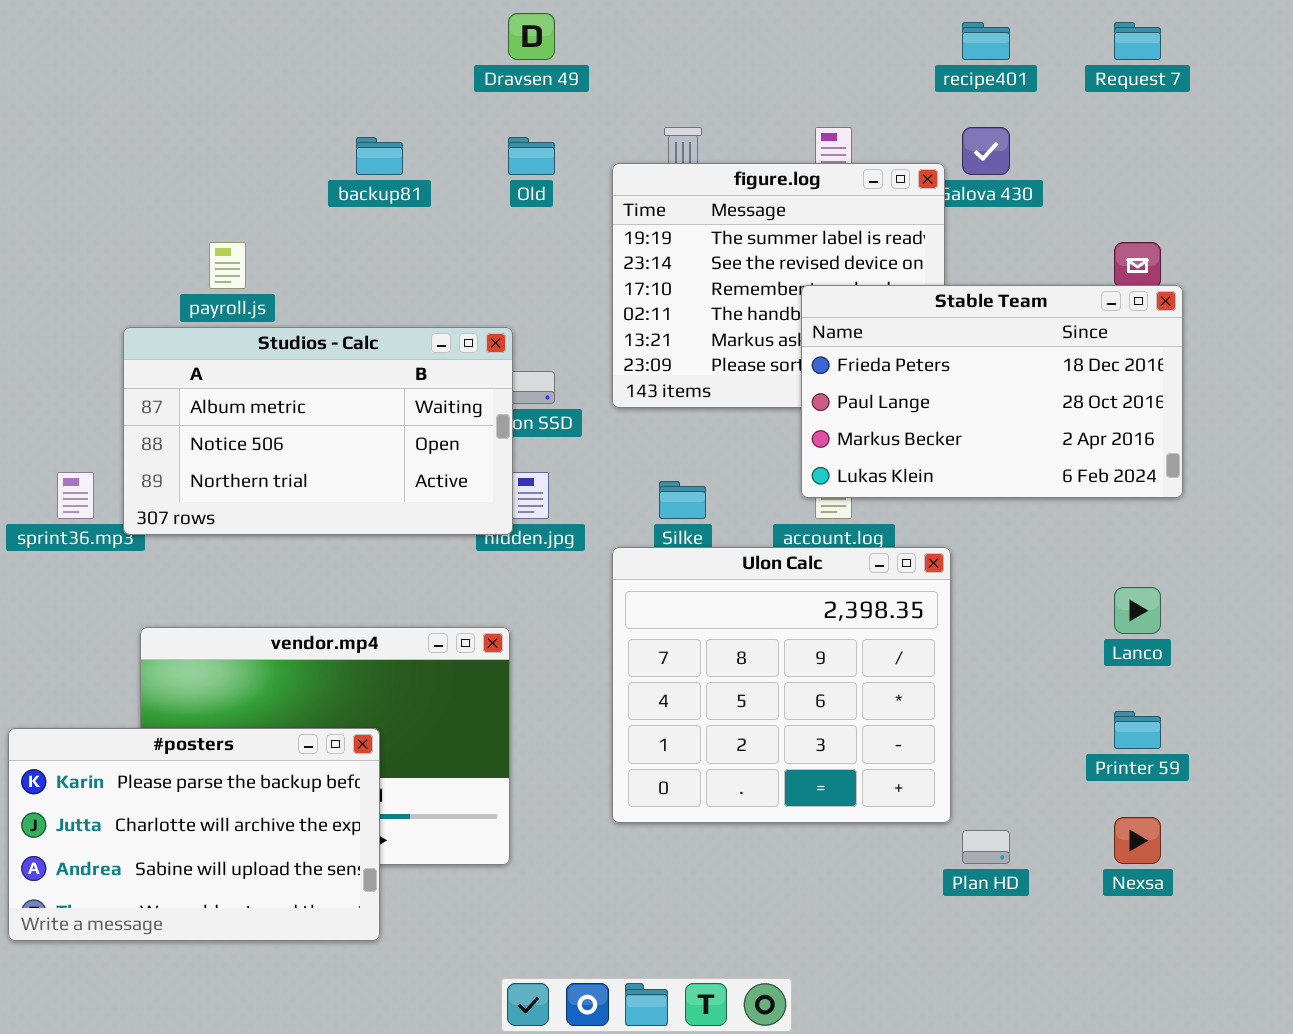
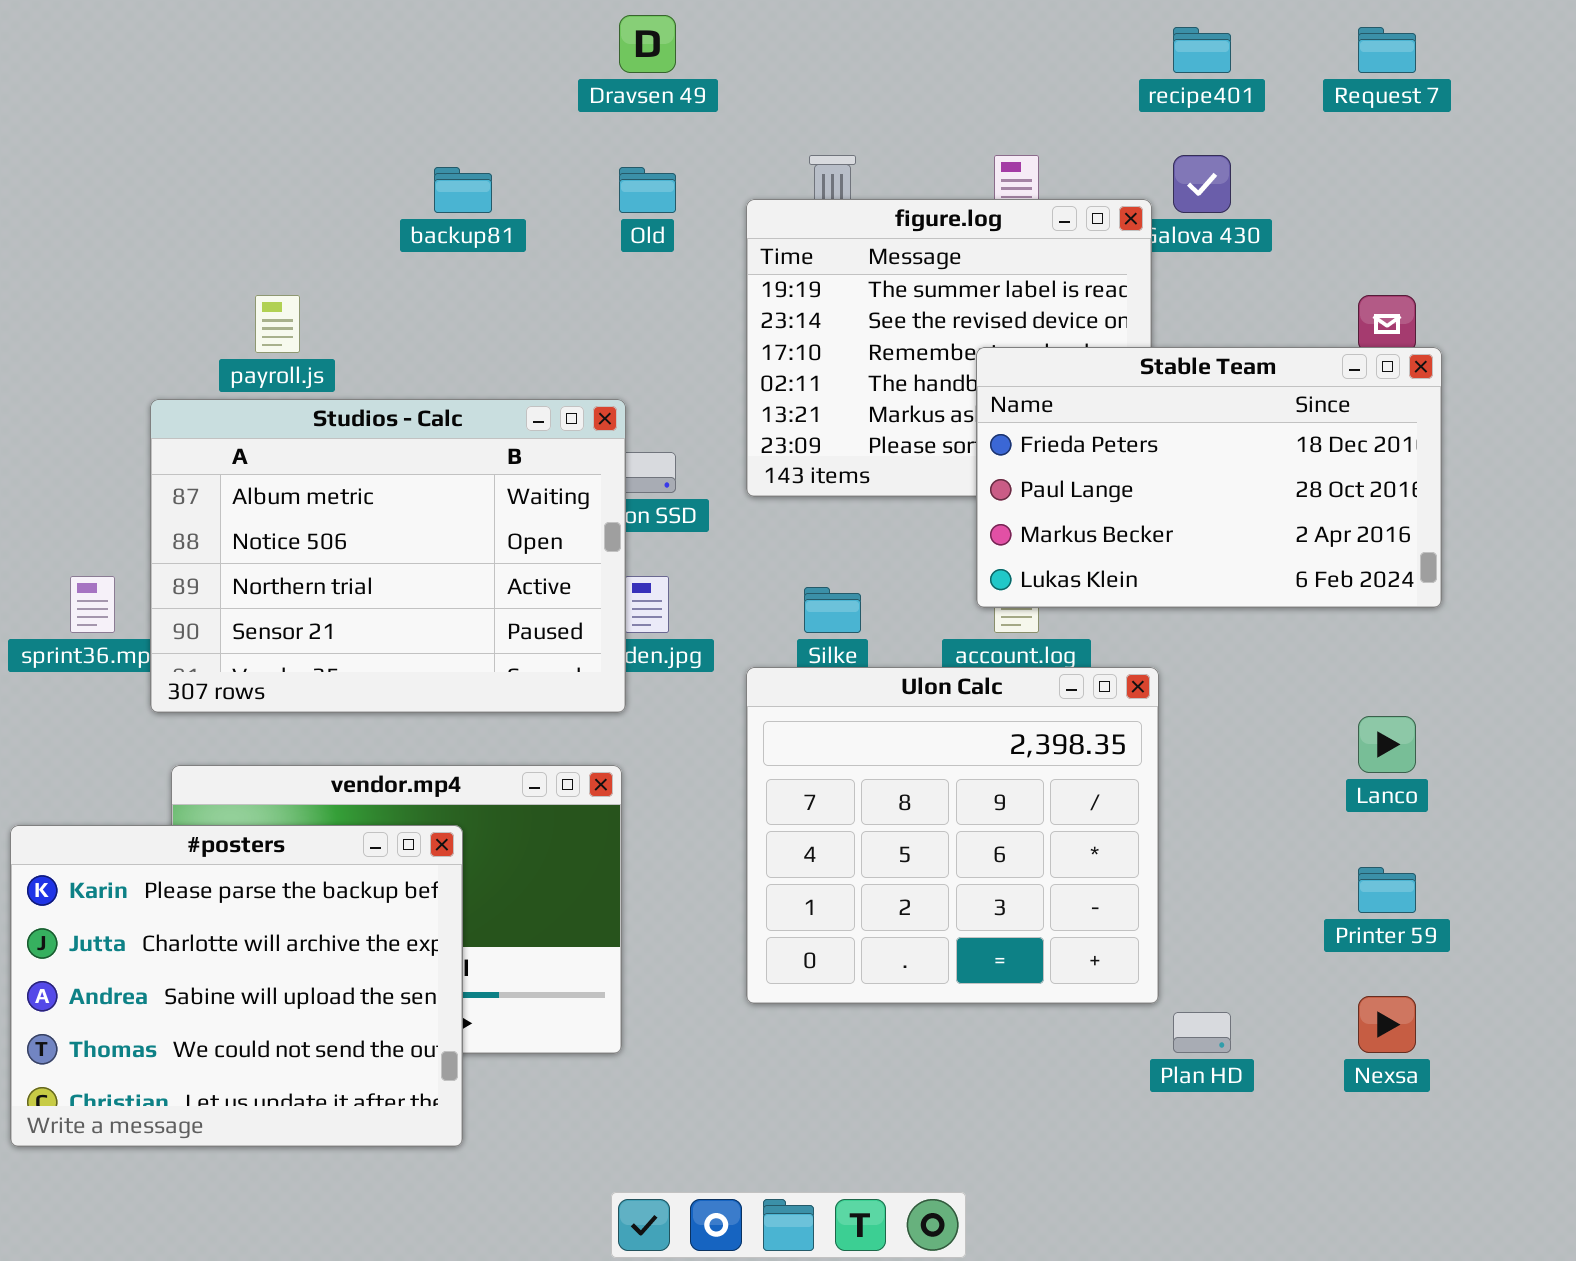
Studios - Calc: [123,327,513,535] -> [150,399,626,713], resized
#posters: [8,728,380,941] -> [10,825,463,1147], resized

